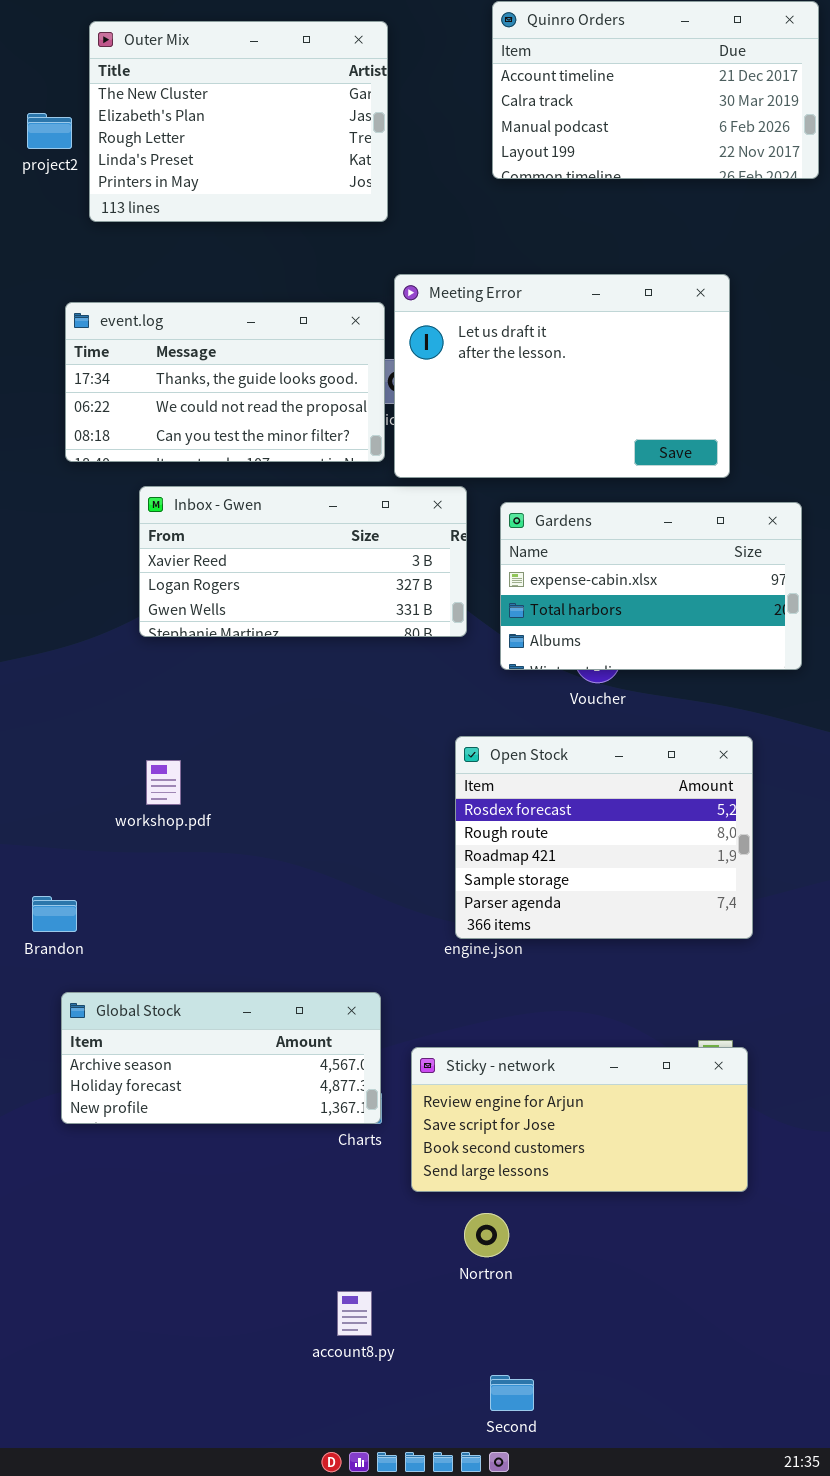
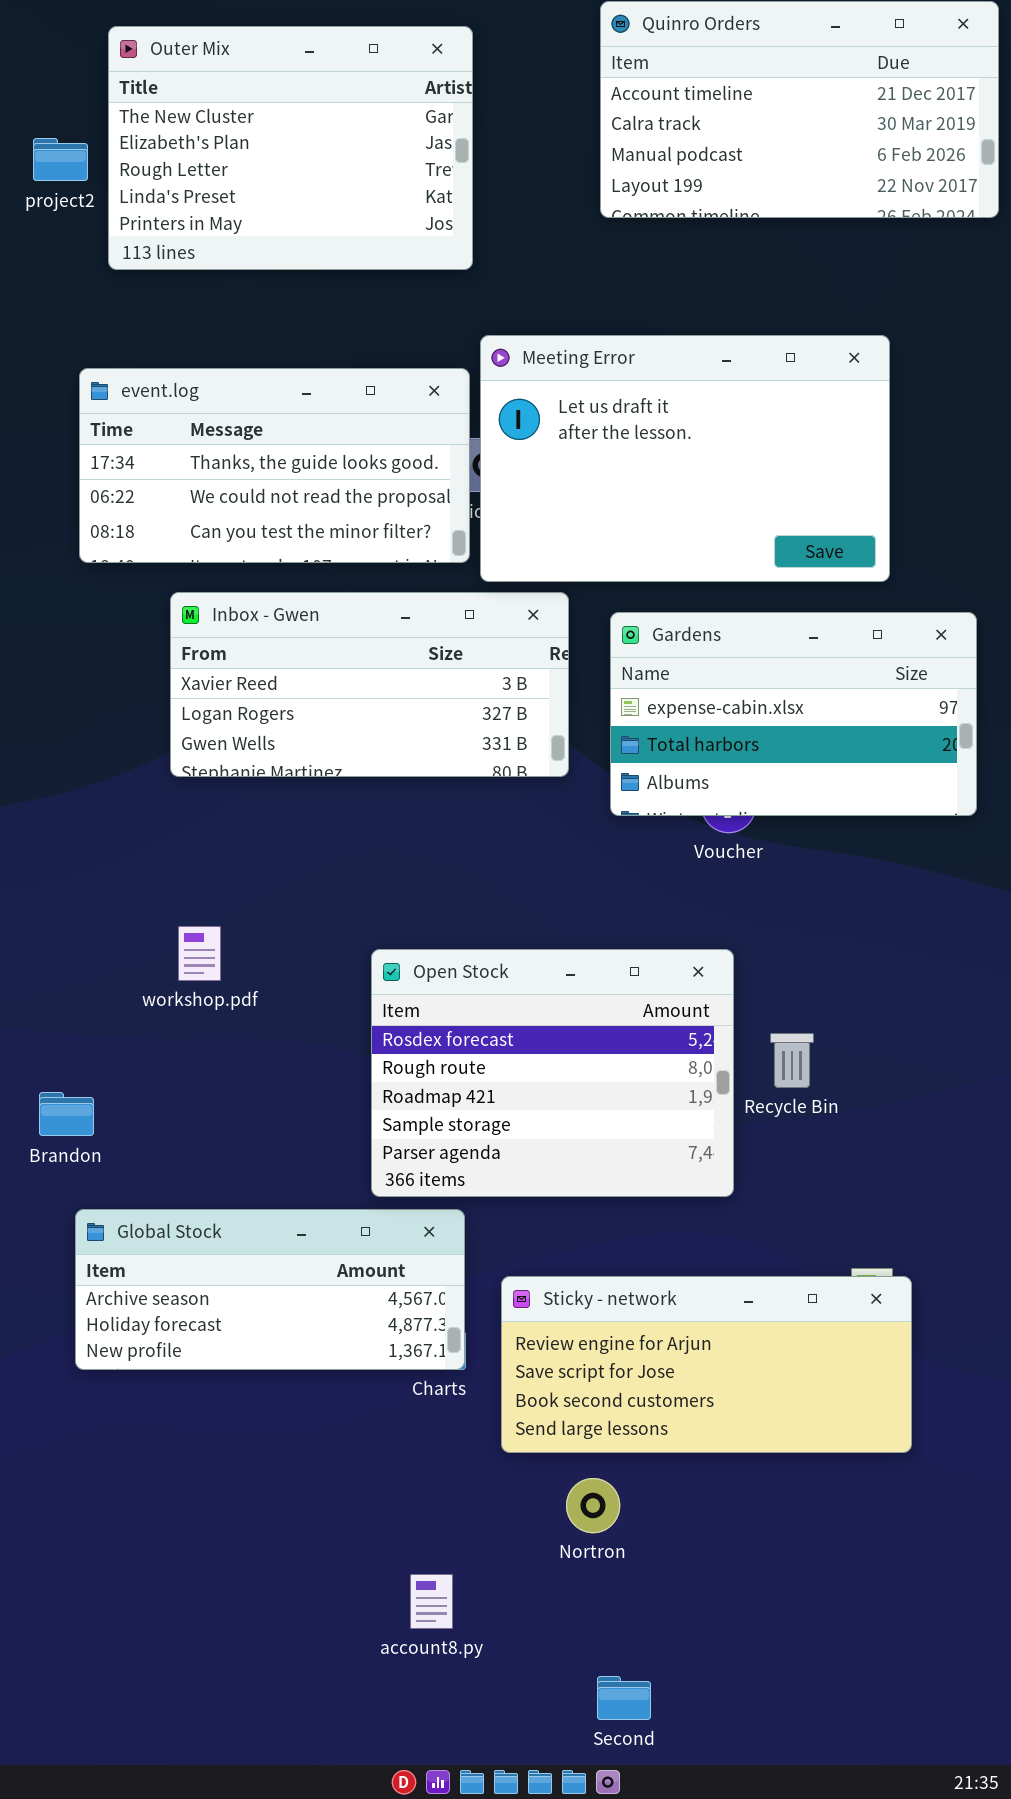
Open Stock: [455,736,753,939] -> [371,949,734,1197], moved

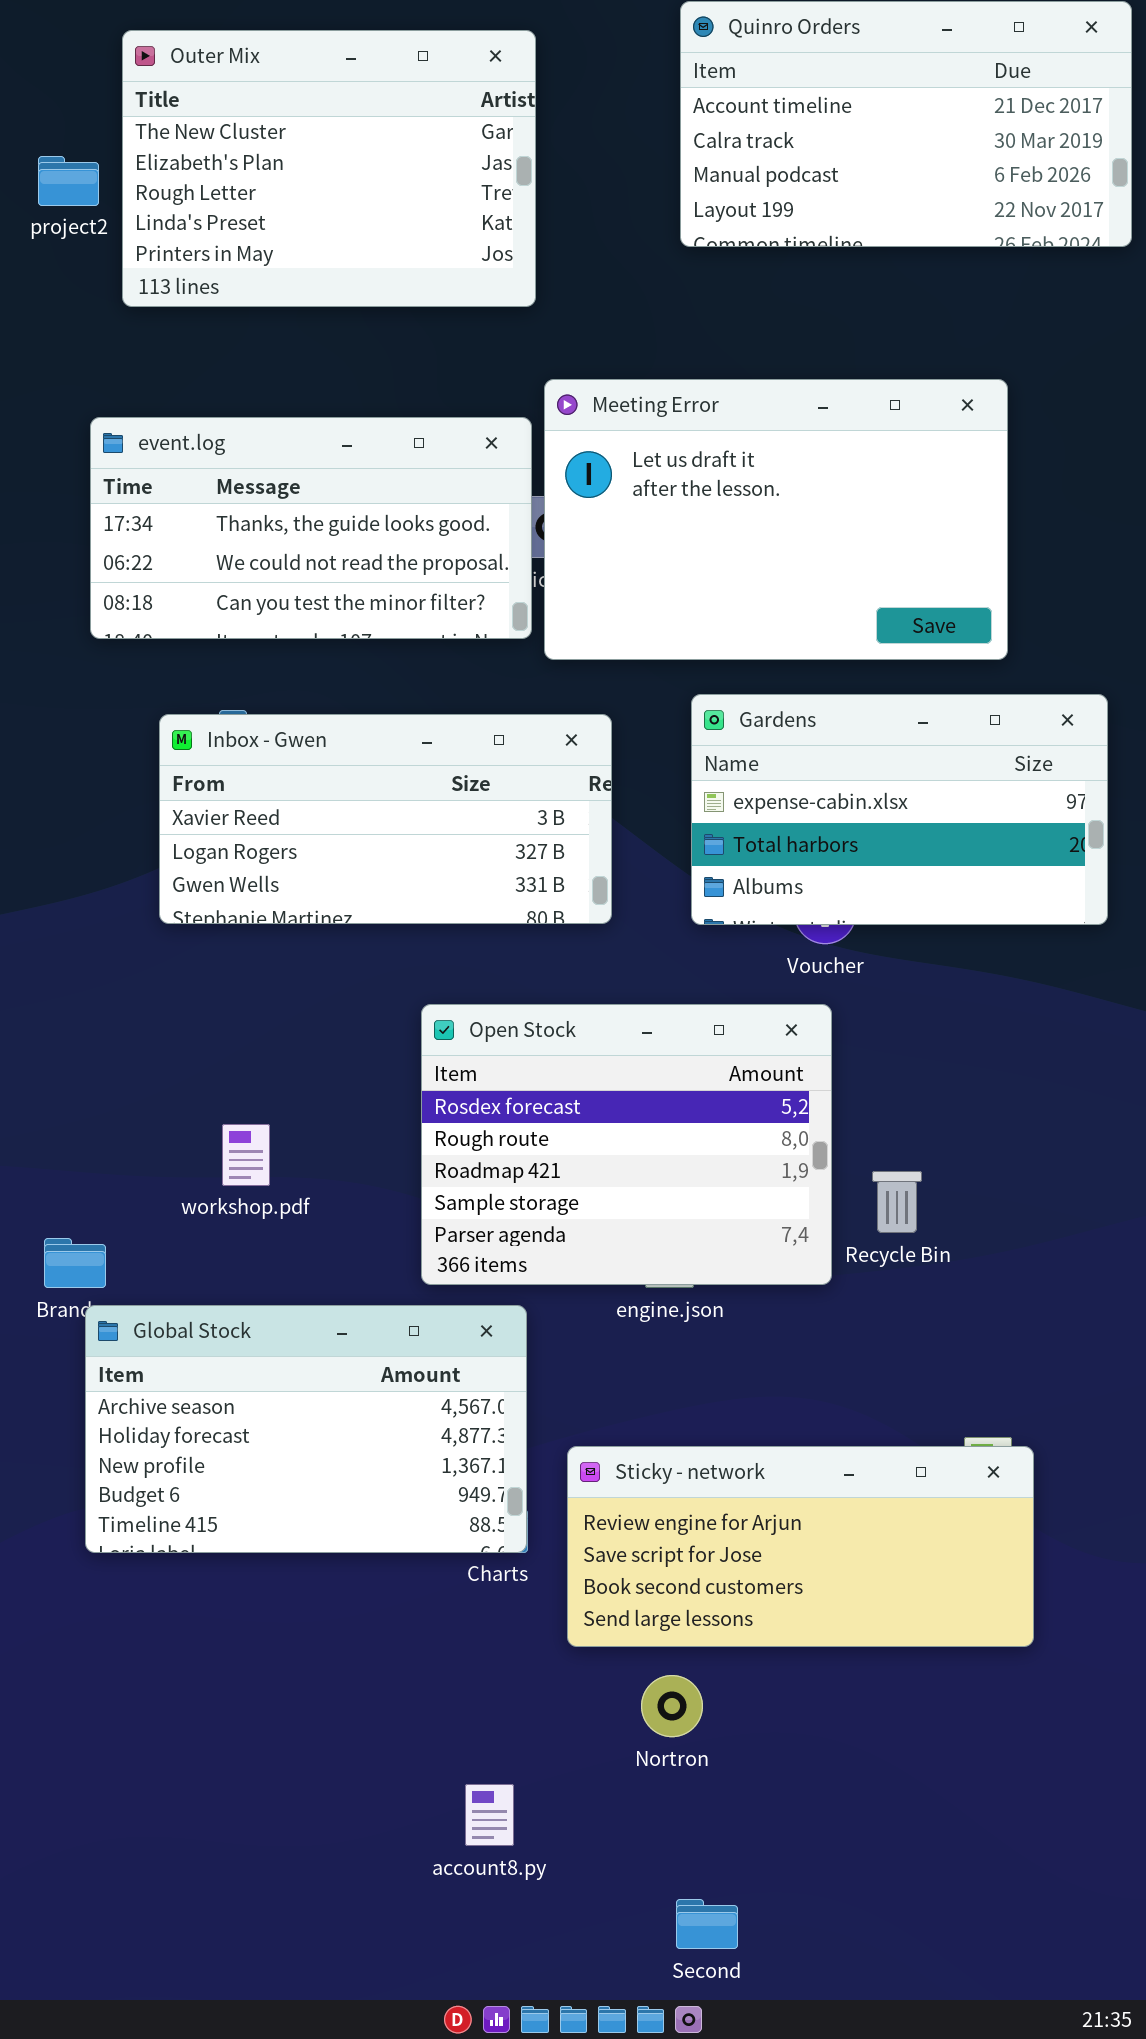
Inbox - Gwen: [170,592,569,777] -> [159,714,612,924], moved
workshop.pdf: [178,926,221,981] -> [222,1124,270,1186], moved
Open Stock: [371,949,734,1197] -> [421,1004,832,1285], moved
Global Stock: [75,1209,465,1370] -> [85,1305,527,1553], resized

